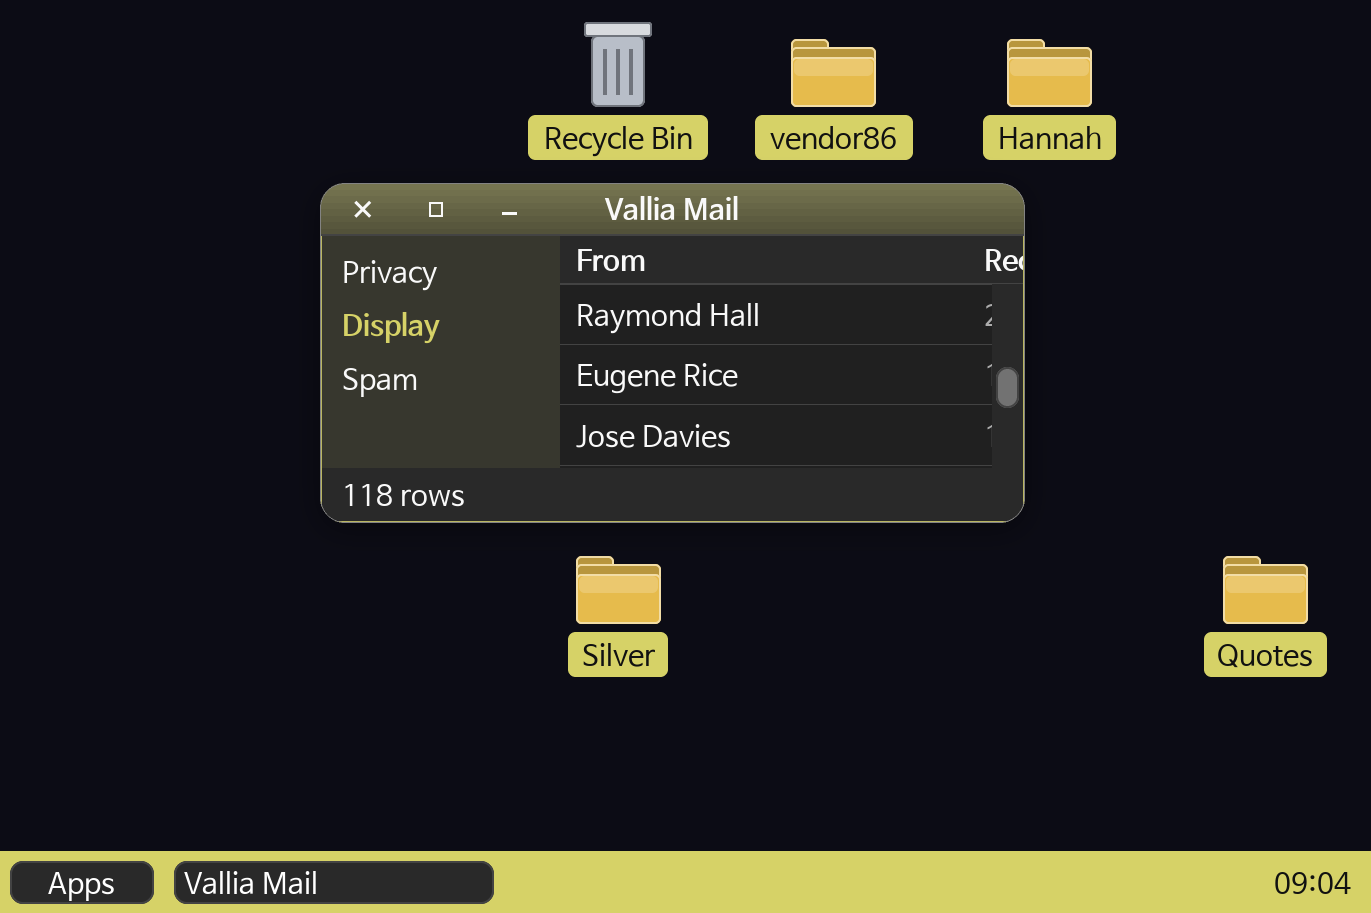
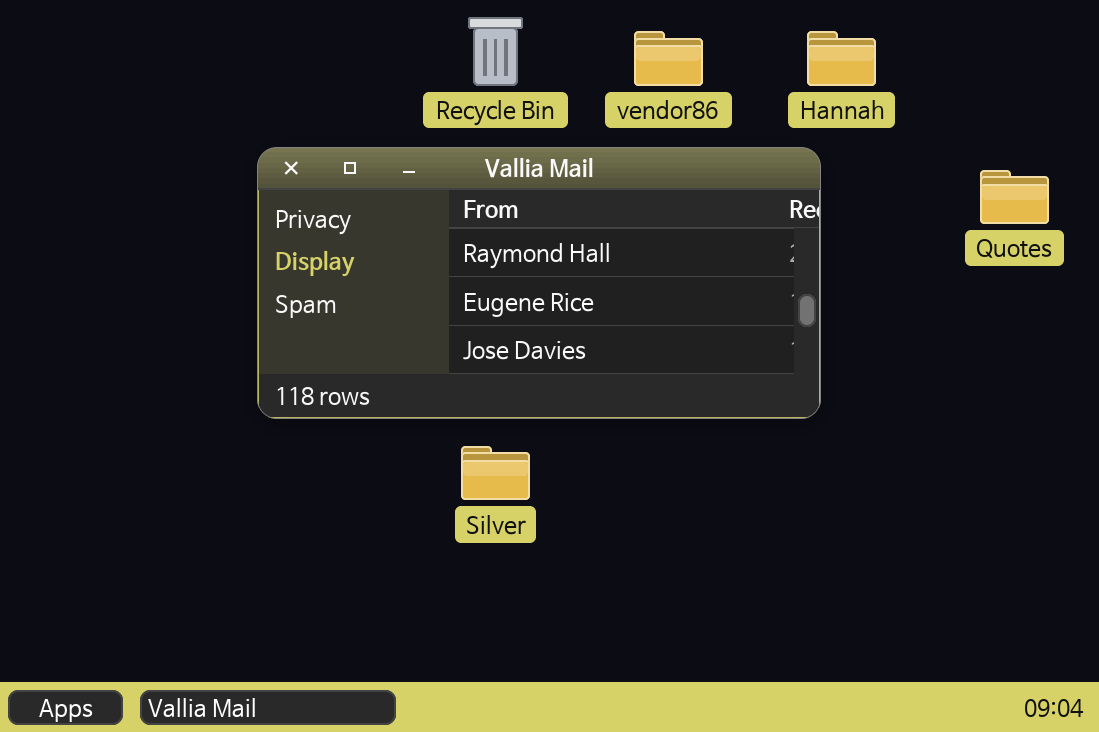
Quotes: [1223,556,1308,624] -> [980,170,1049,224], moved

